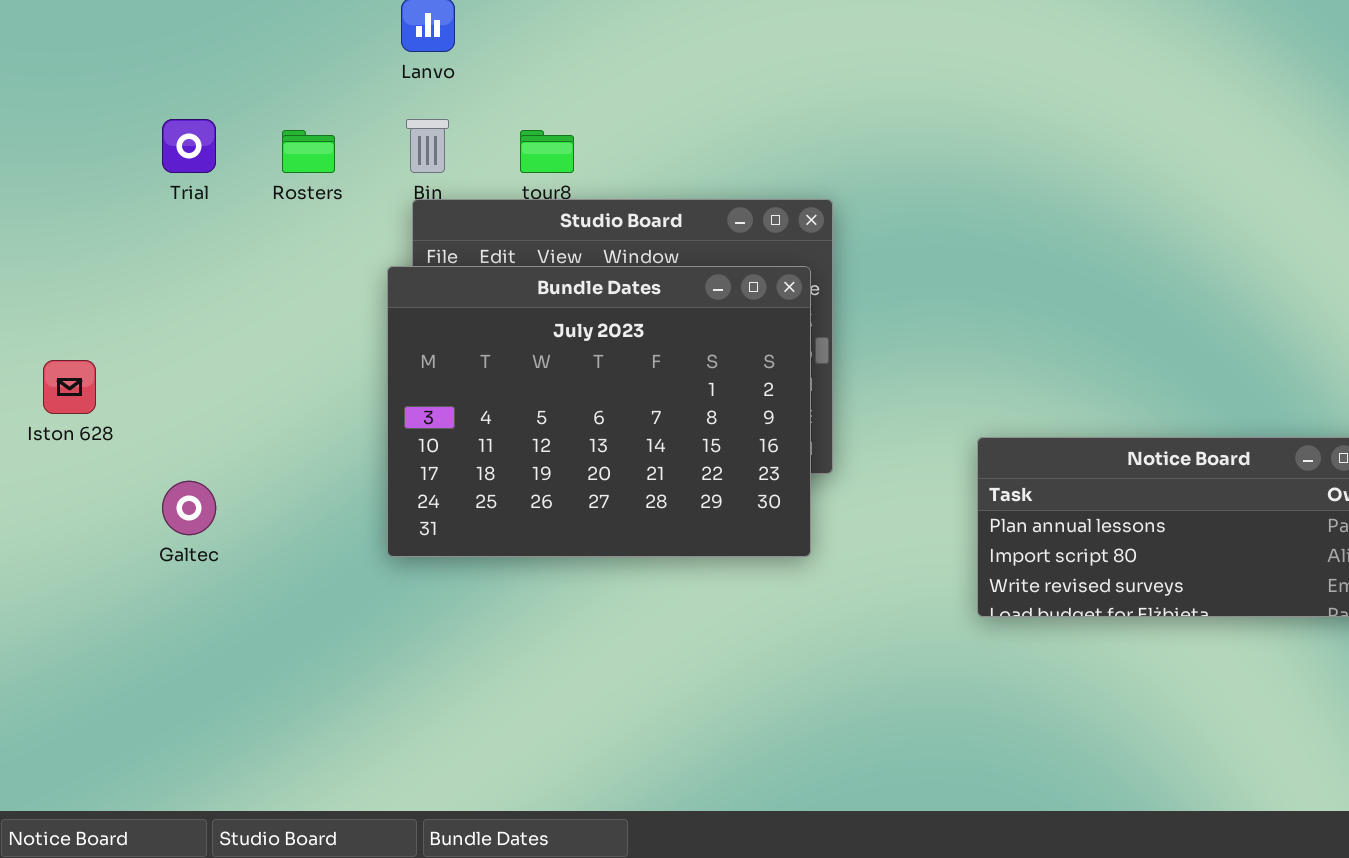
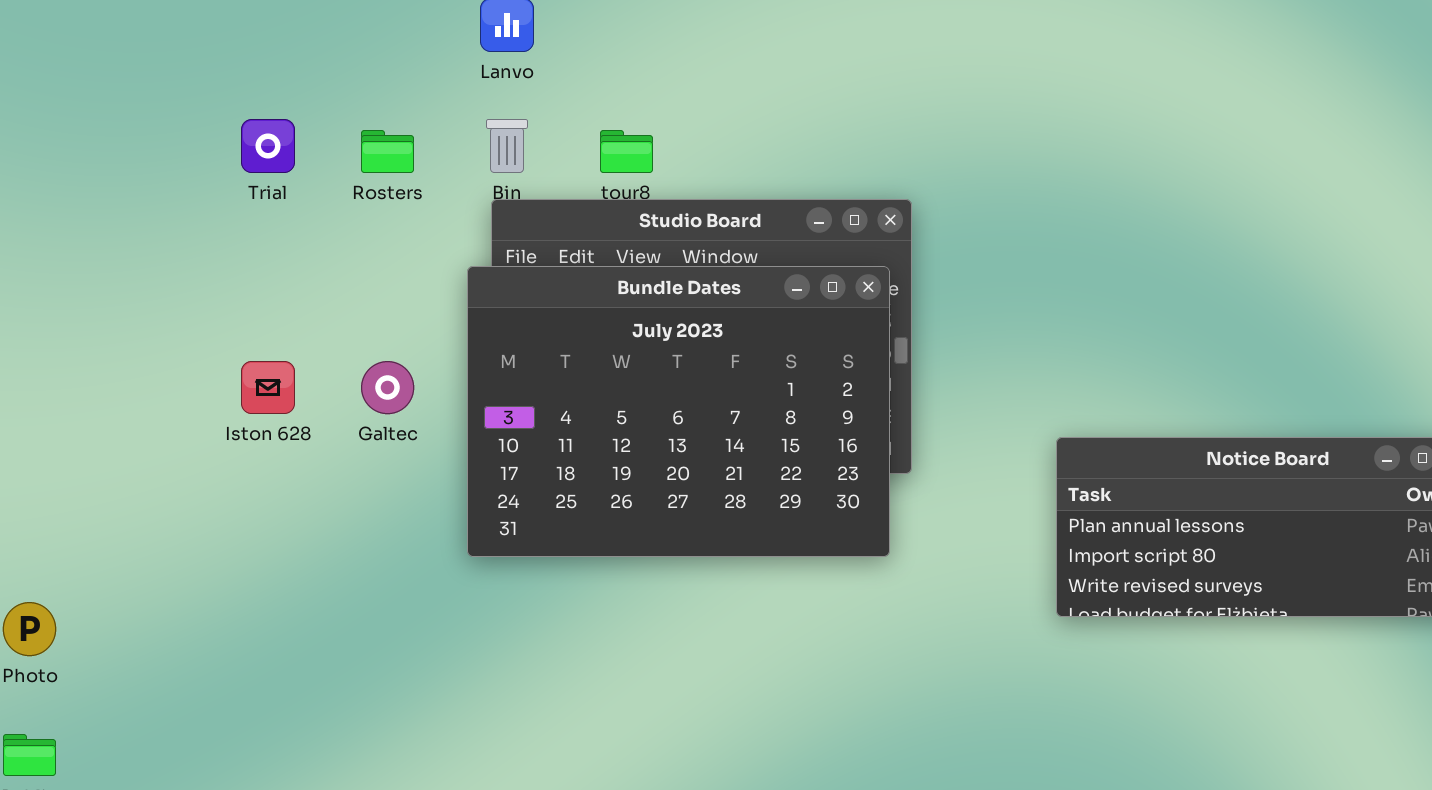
Iston 628: [43,360,96,414] -> [241,361,295,414], moved
Galtec: [162,481,216,535] -> [361,361,414,414], moved

